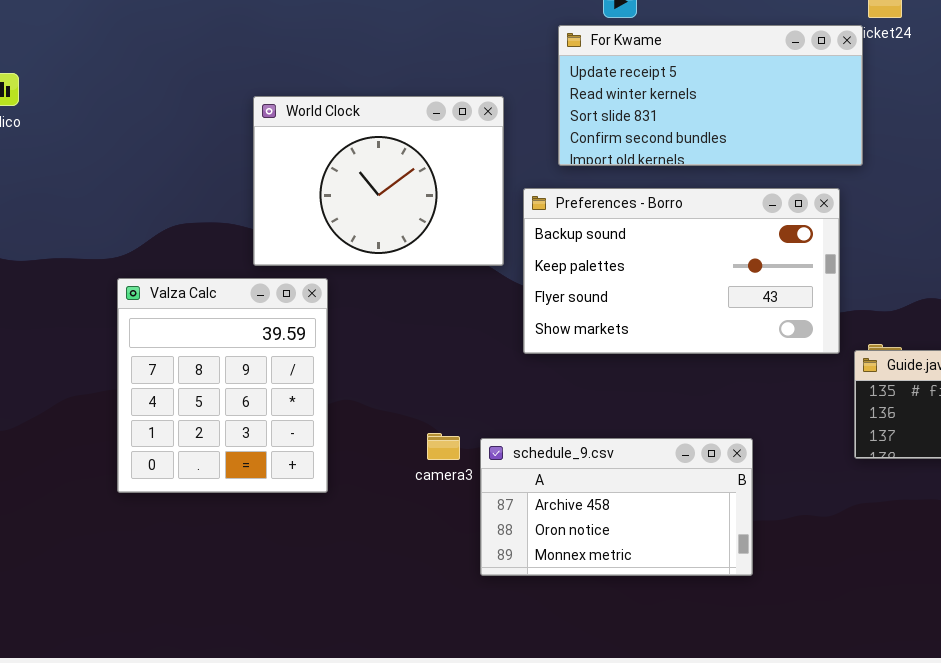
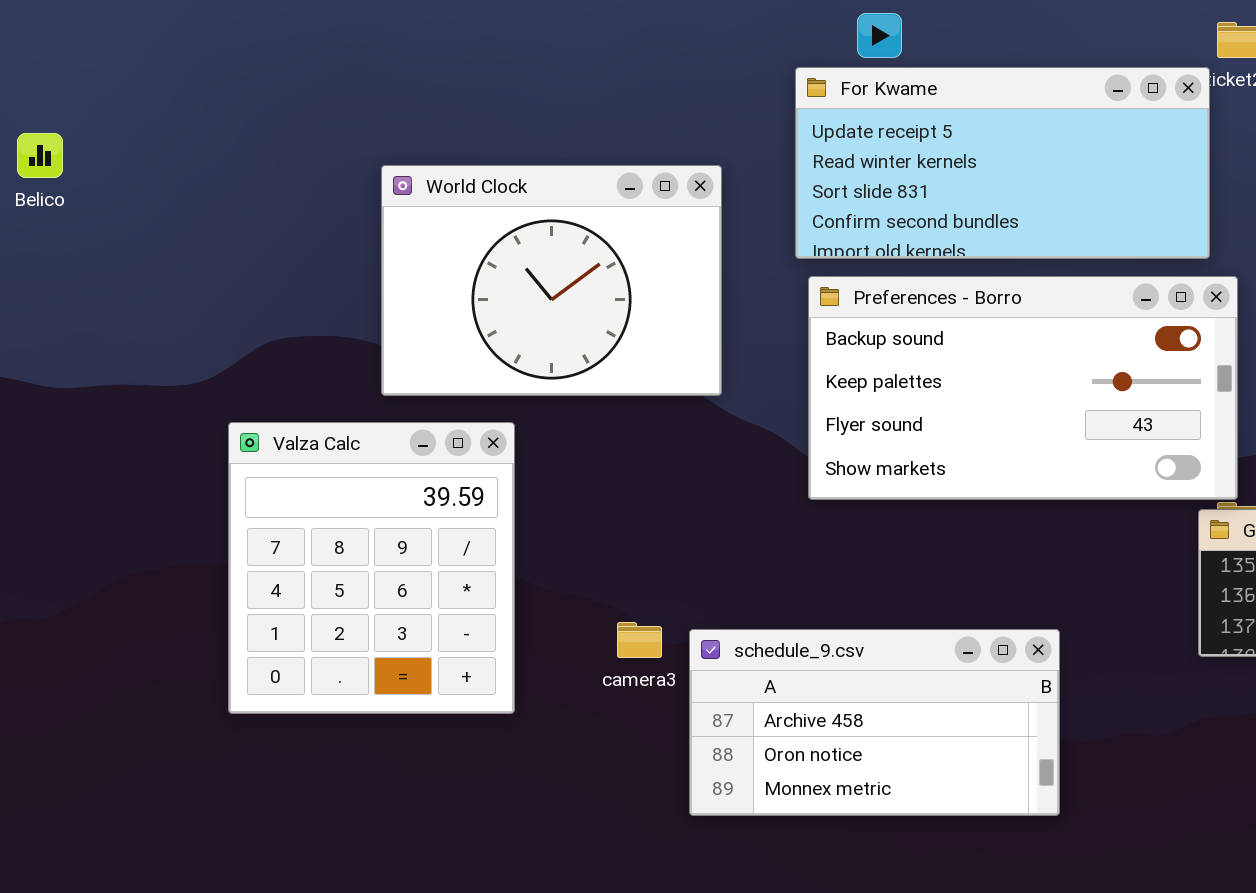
Preferences - Borro: [523,188,840,354] -> [808,276,1238,500], moved
Valza Calc: [117,278,328,493] -> [228,422,515,714], moved

